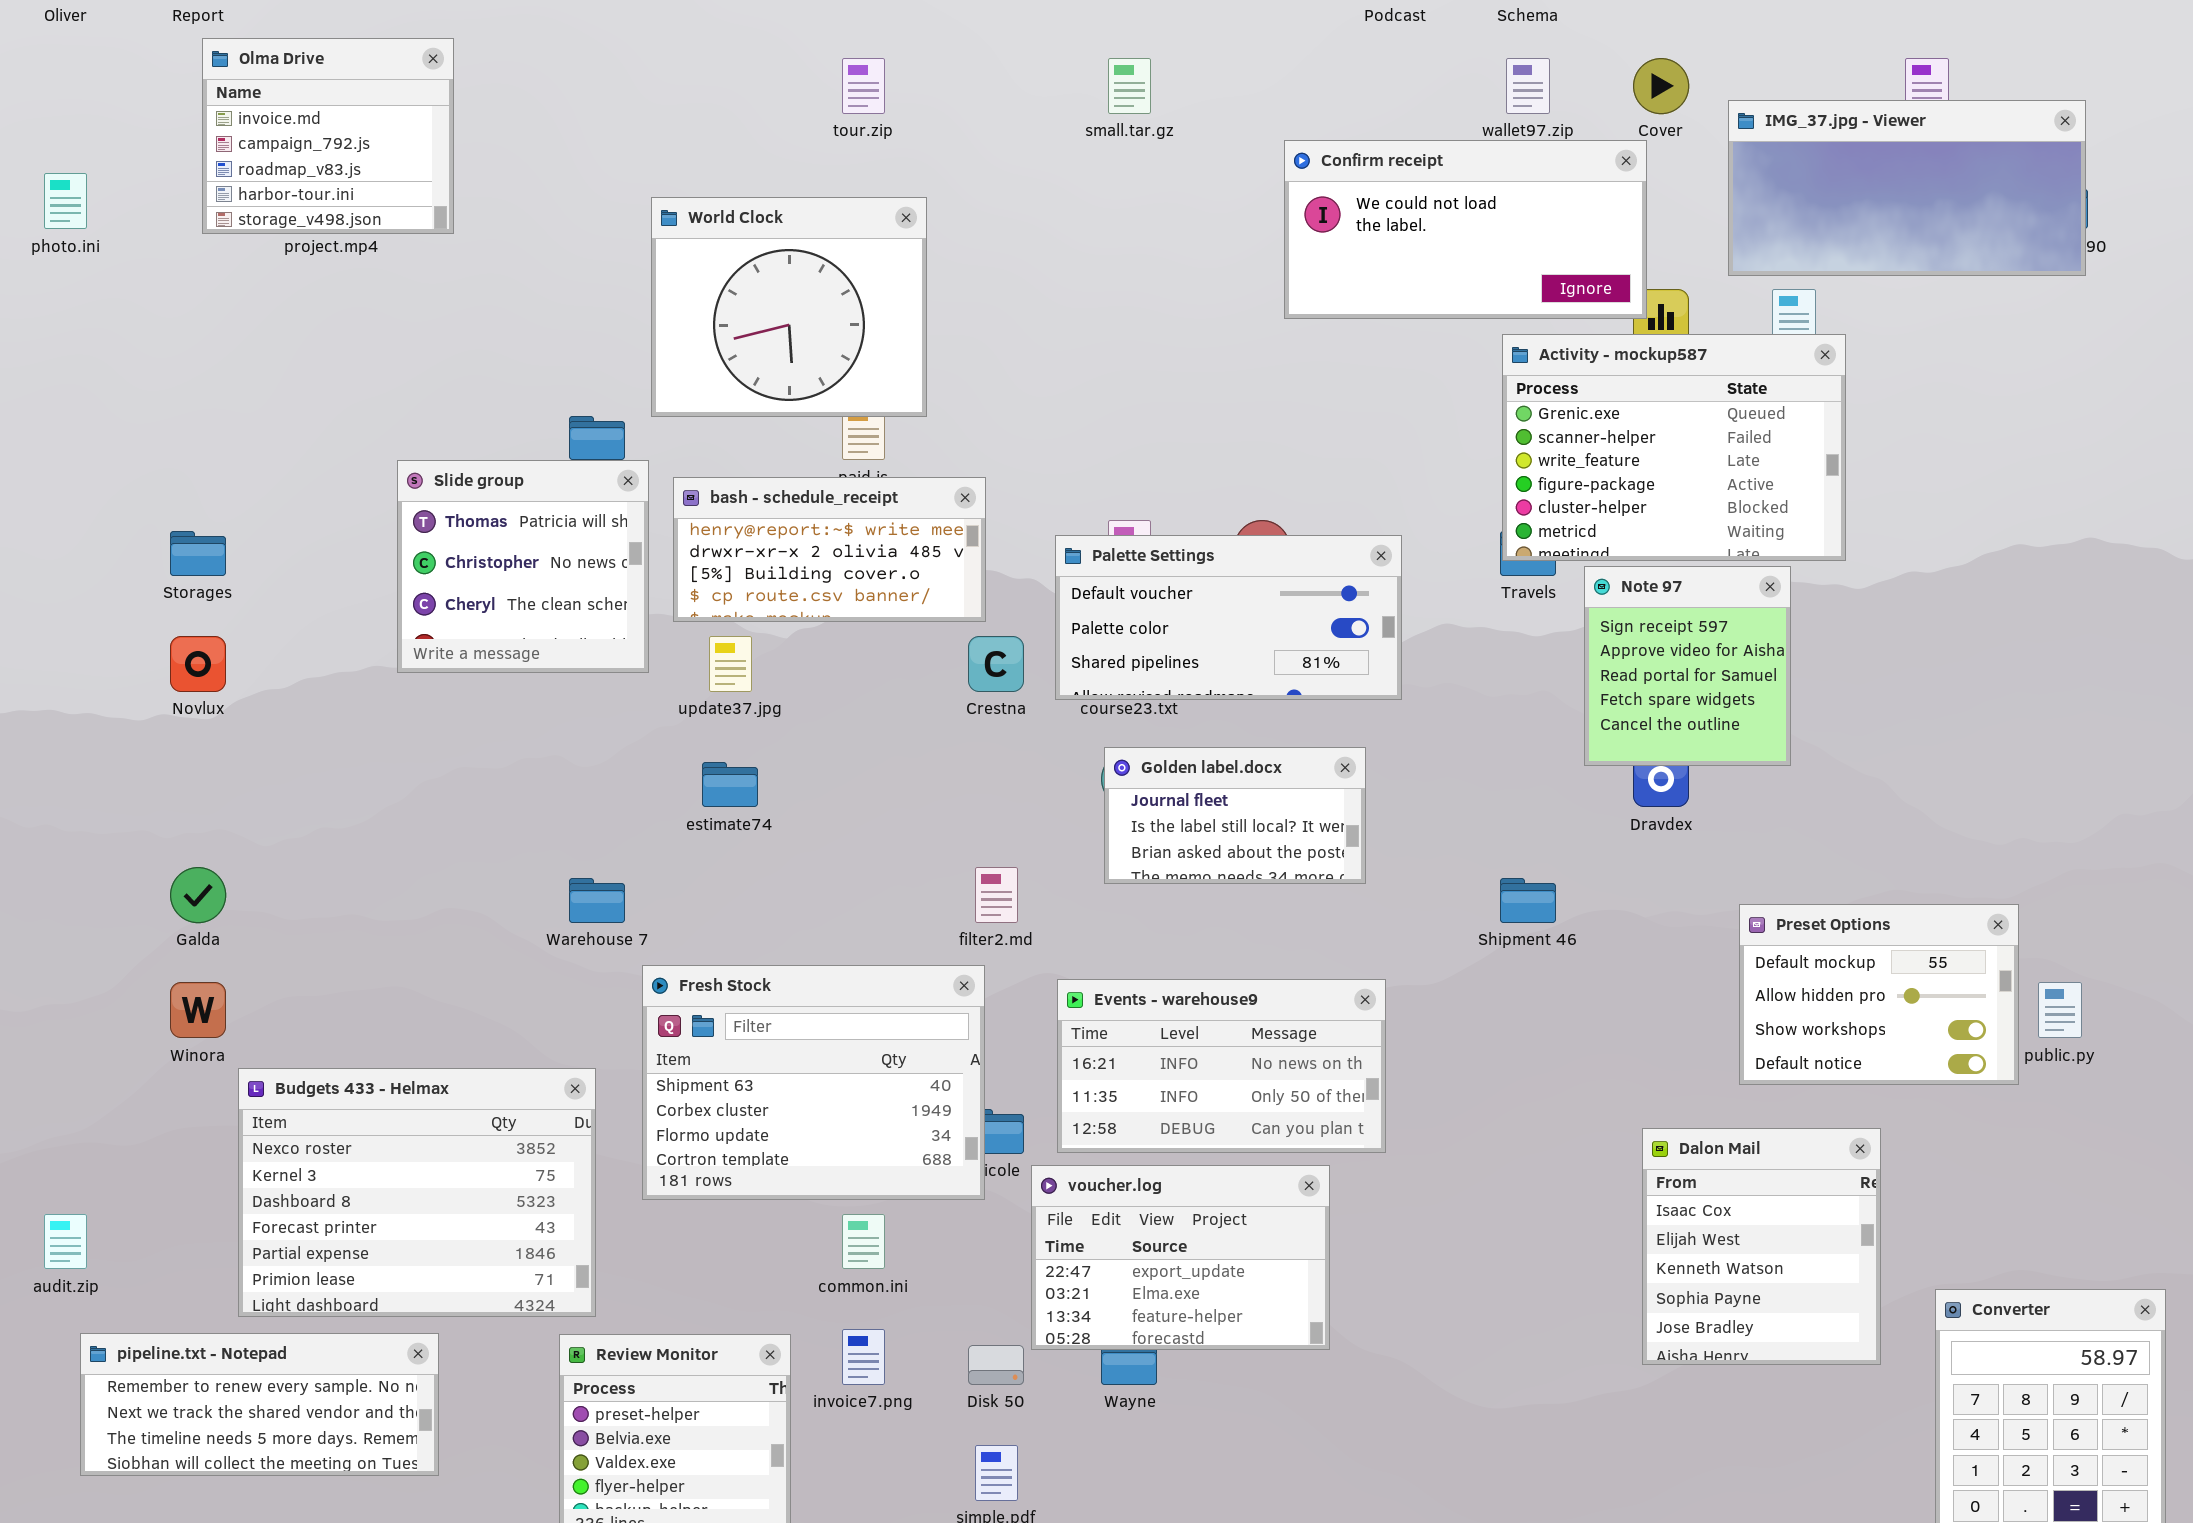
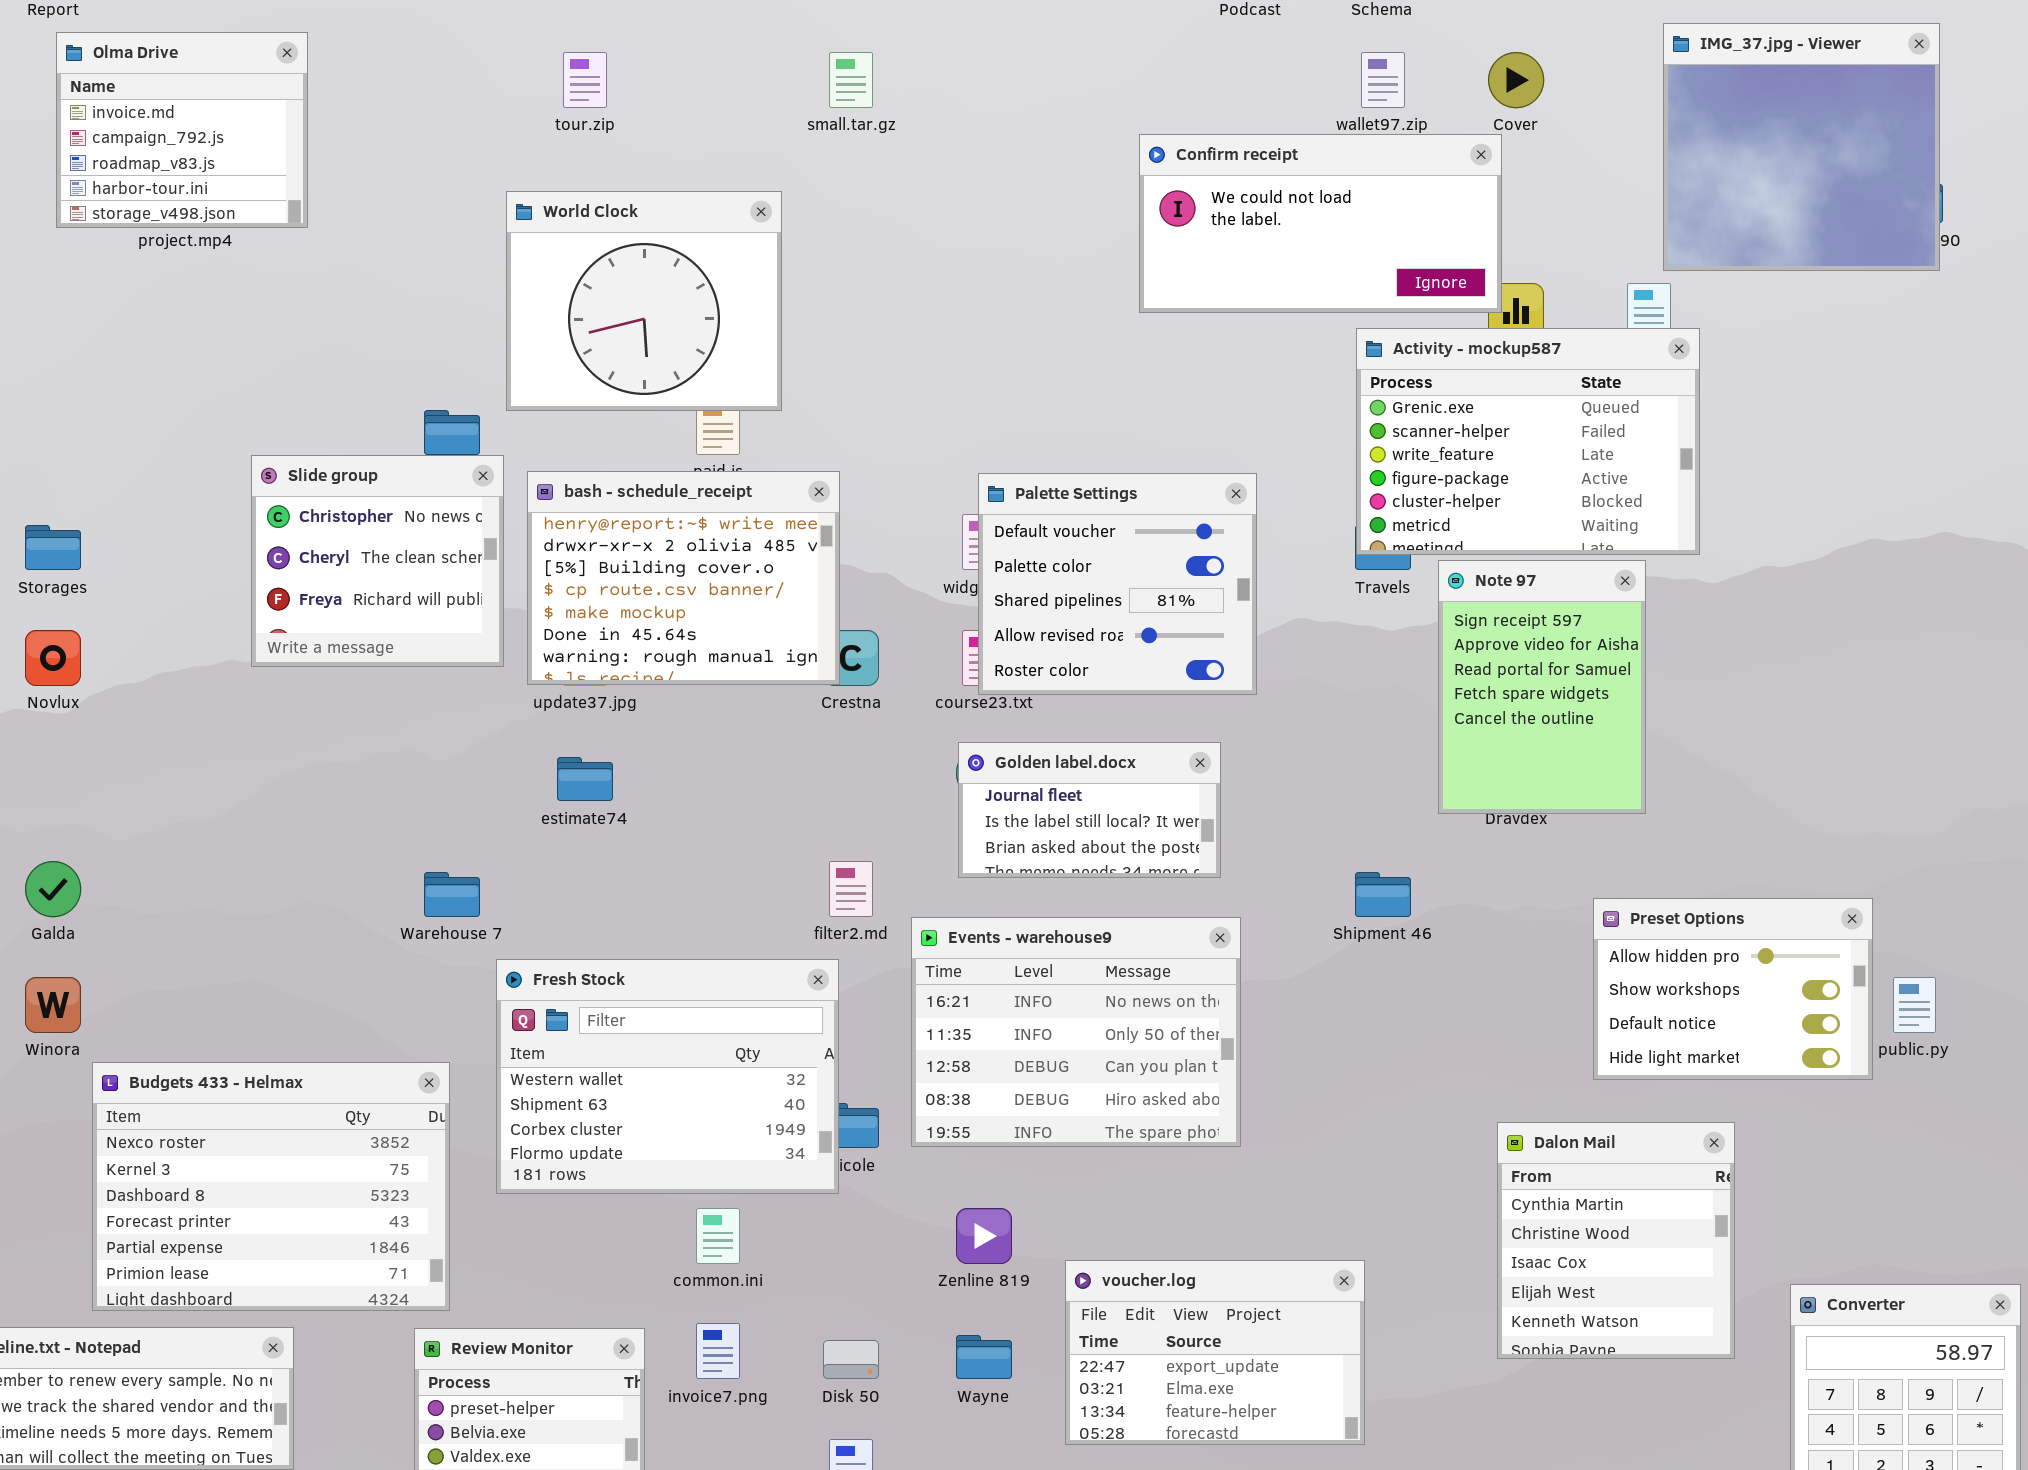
tour.zip: [842,58,885,114] -> [563,52,607,108], moved
small.tar.gz: [1108,58,1151,114] -> [829,52,873,108], moved
IMG_37.jpg - Viewer: [1728,100,2086,276] -> [1663,23,1940,271], resized
Slide group: [397,460,649,673] -> [251,455,504,667], scrolled down 1 row
bash - schedule_receipt: [673,477,986,622] -> [527,471,840,685], resized
Palette Settings: [1055,535,1402,700] -> [978,473,1257,695], resized
Note 97: [1584,566,1791,766] -> [1438,560,1646,814], resized
Preset Options: [1739,904,2019,1085] -> [1593,898,1873,1080], scrolled down 1 row
Fresh Stock: [642,965,985,1200] -> [496,959,839,1194], scrolled up 1 row
Events - warehouse9: [1057,979,1386,1153] -> [911,917,1241,1147], resized
Dalon Mail: [1642,1128,1881,1365] -> [1497,1122,1735,1359], scrolled up 2 rows
voucher.log: [1031,1165,1330,1350] -> [1065,1260,1365,1445], moved

